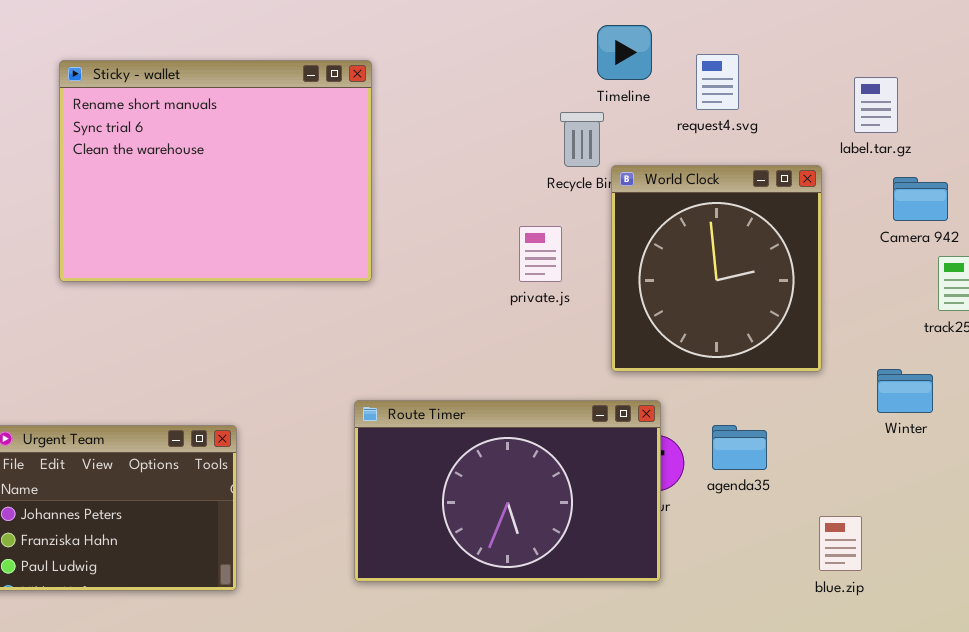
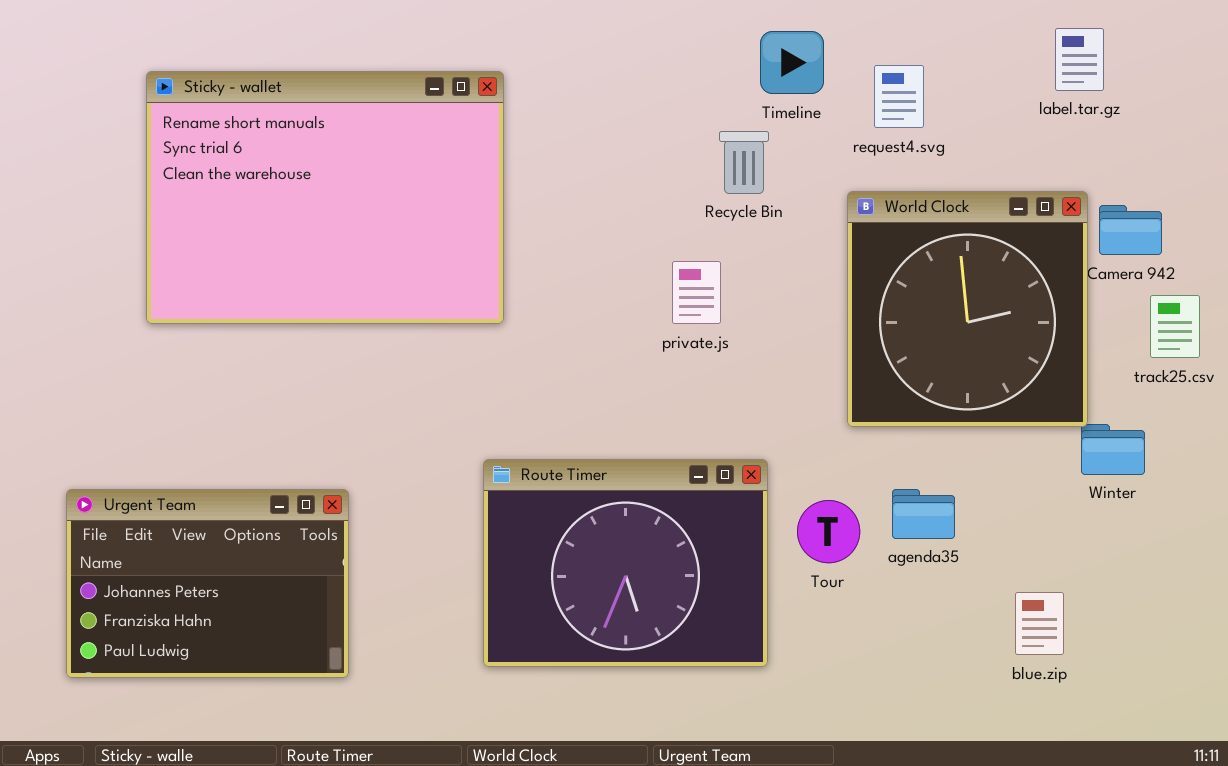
label.tar.gz: [854,77,898,133] -> [1055,28,1104,91], moved
World Clock: [611,165,822,372] -> [847,191,1088,427], moved
Route Timer: [354,400,661,582] -> [483,459,768,667], resized

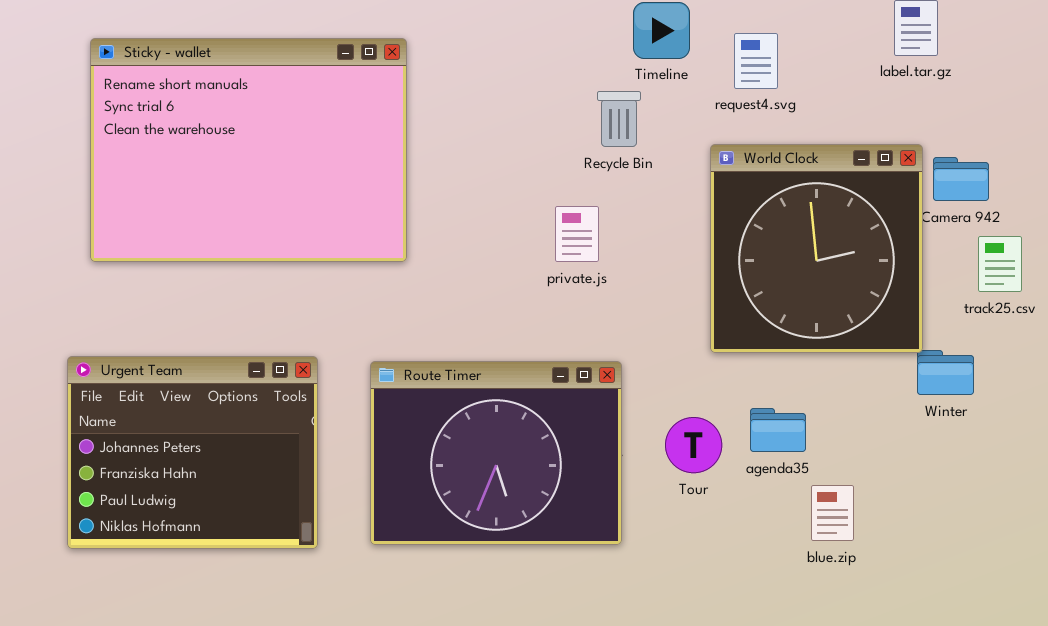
Route Timer: [483,459,768,667] -> [370,361,622,545], moved
Urgent Team: [66,489,349,678] -> [67,356,318,549], moved, resized
blue.zip: [1015,592,1064,655] -> [811,485,854,541], moved

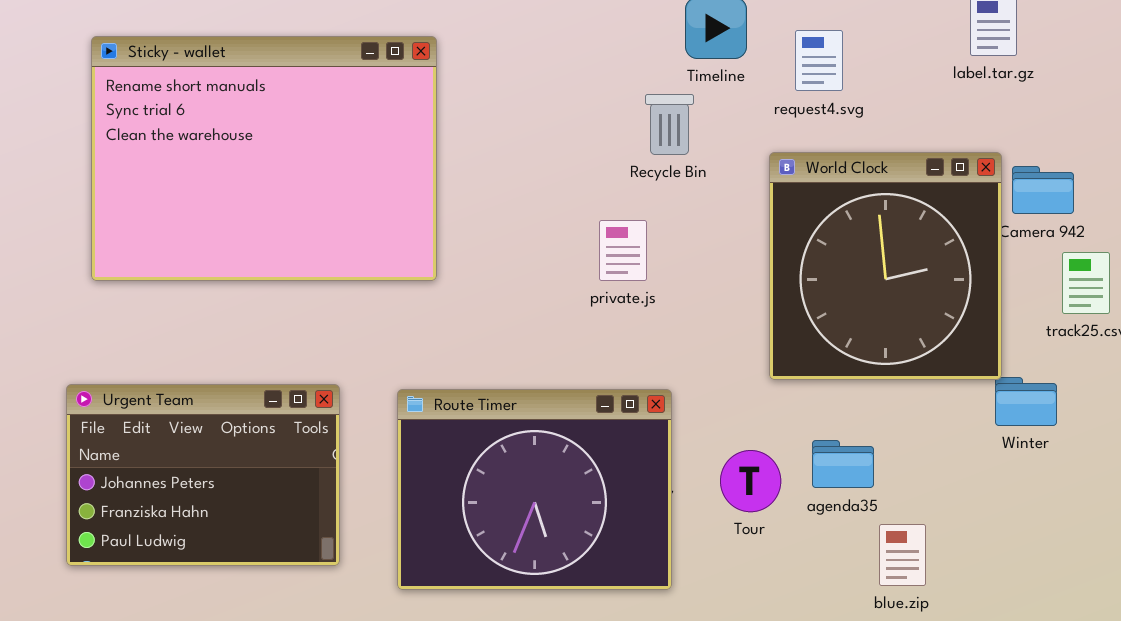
Urgent Team: [67,356,318,549] -> [66,384,340,566], resized

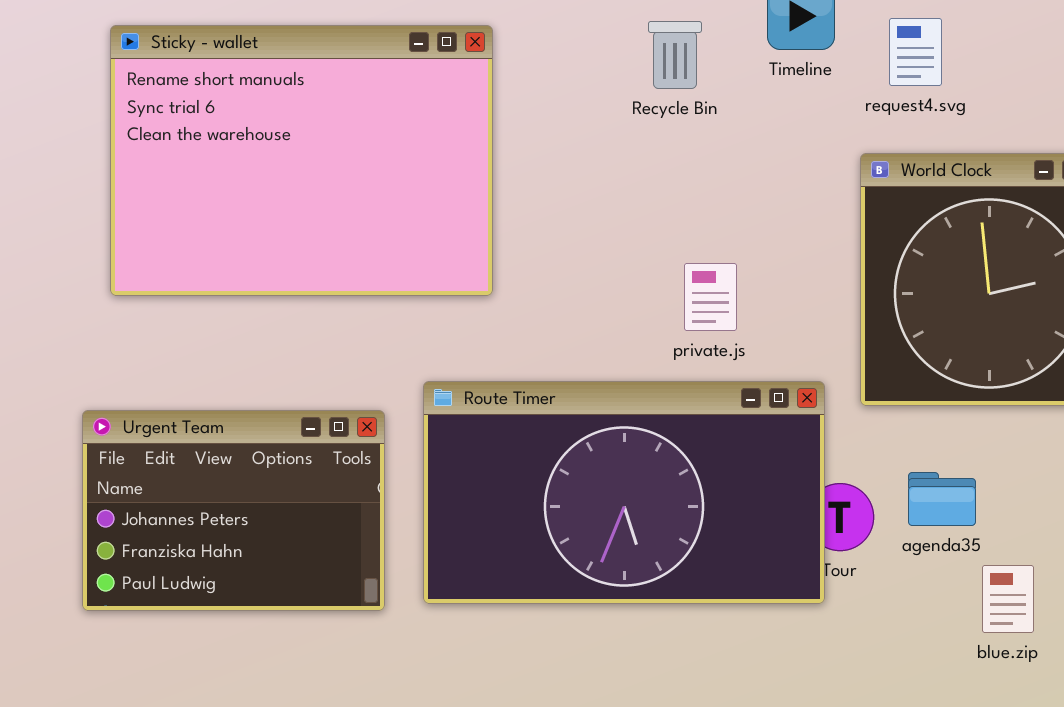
Recycle Bin: [645,94,694,155] -> [648,21,702,89], moved
private.js: [599,220,647,281] -> [684,263,737,331], moved
Route Timer: [397,389,672,590] -> [423,381,825,604], moved, resized

